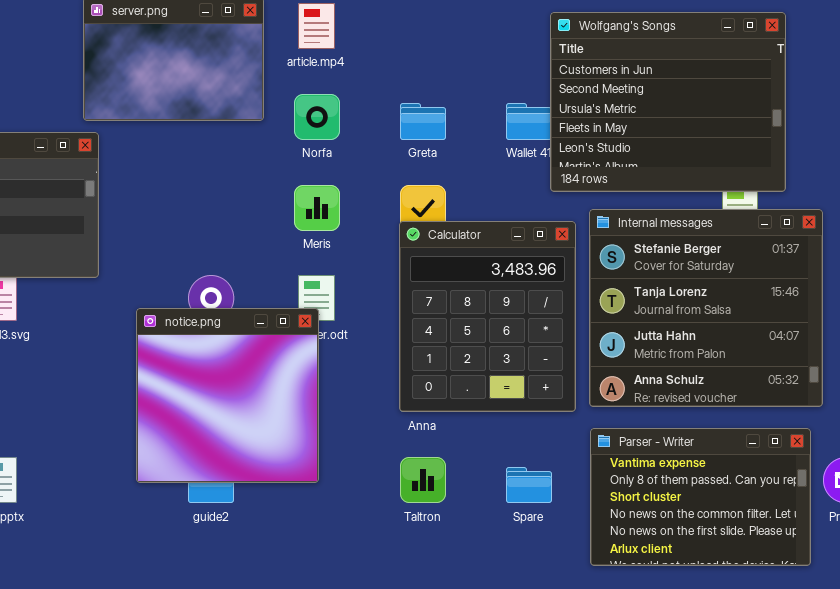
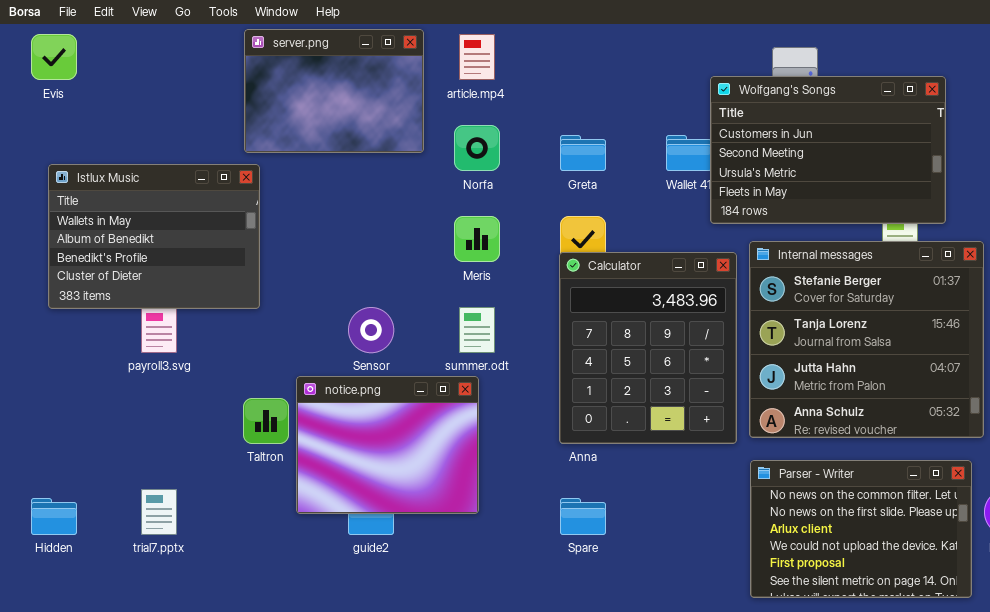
Wolfgang's Songs: [550,12,786,192] -> [710,76,946,224], resized
notice.png: [136,308,319,483] -> [296,376,479,514], resized
Parser - Writer: [590,428,811,566] -> [750,460,972,598], scrolled down 3 rows
Taltron: [400,457,446,503] -> [243,398,289,444], moved
Spare: [506,467,552,503] -> [560,498,606,535], moved

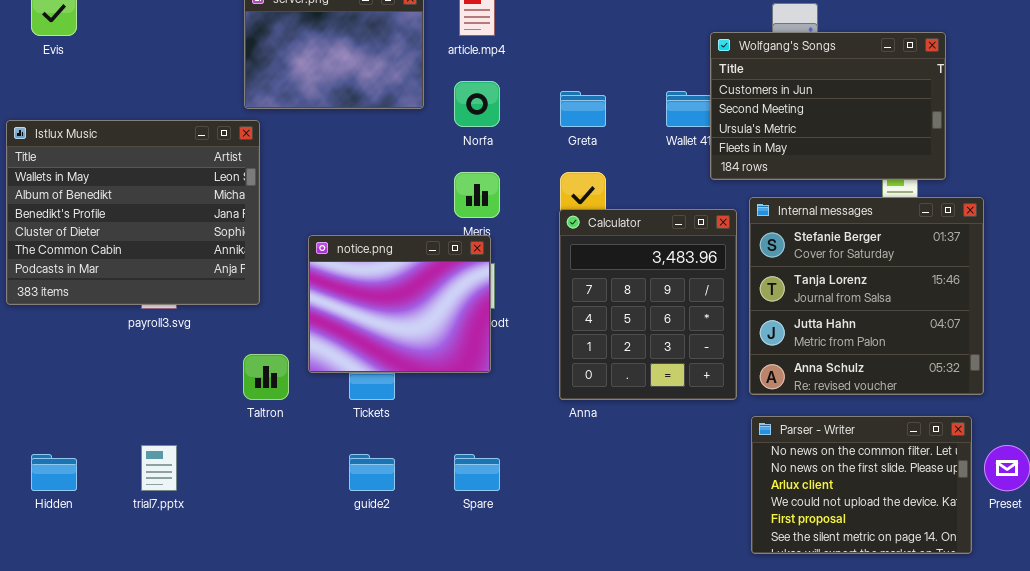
Istlux Music: [48,164,260,309] -> [6,120,260,305], resized
notice.png: [296,376,479,514] -> [308,235,491,373], moved
Spare: [560,498,606,535] -> [454,454,500,491], moved

